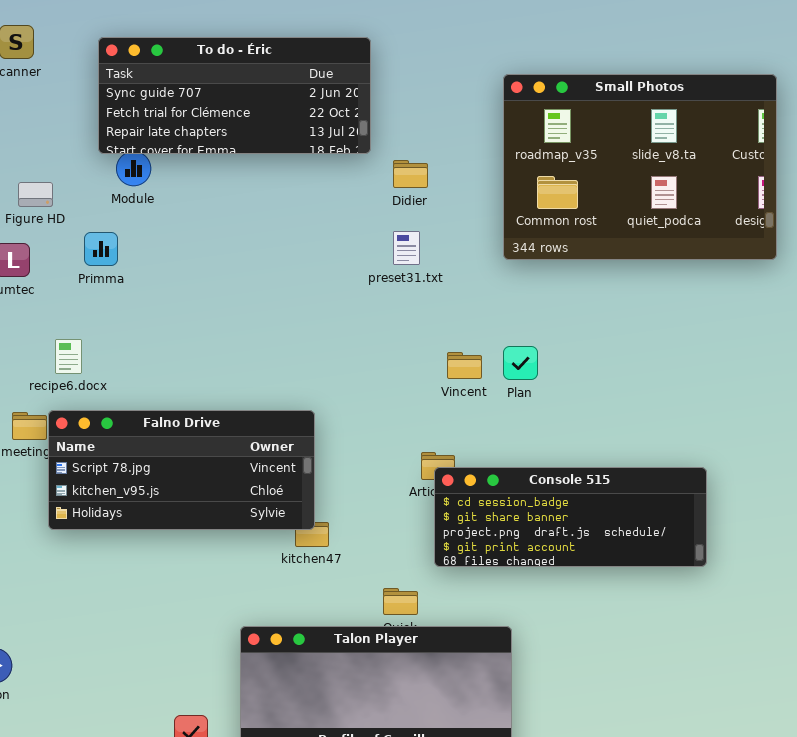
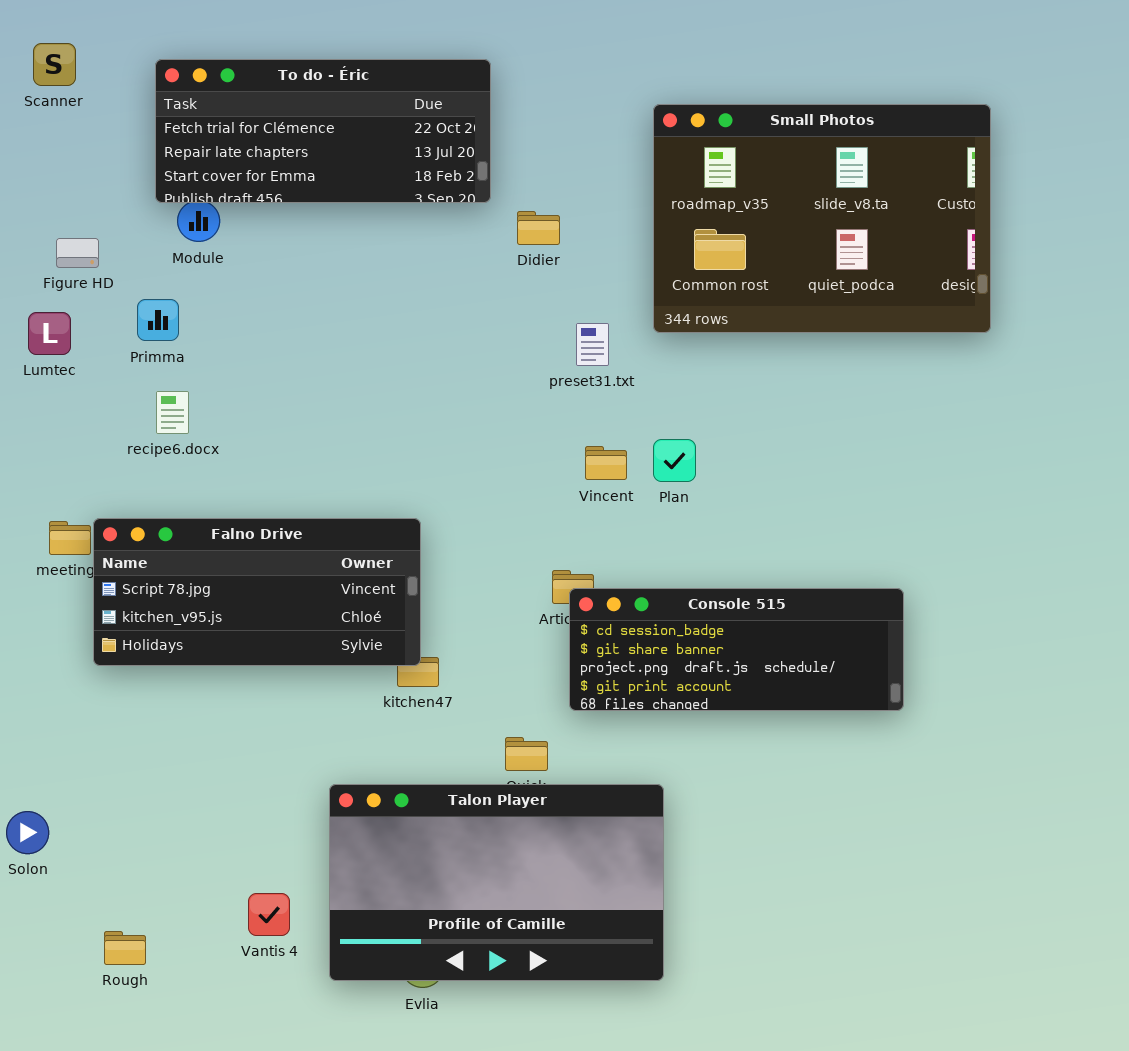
To do - Éric: [98,37,371,154] -> [155,59,491,203], scrolled down 1 row
preset31.txt: [393,231,420,265] -> [576,323,609,366], moved
recipe6.docx: [55,339,82,374] -> [156,391,189,434], moved

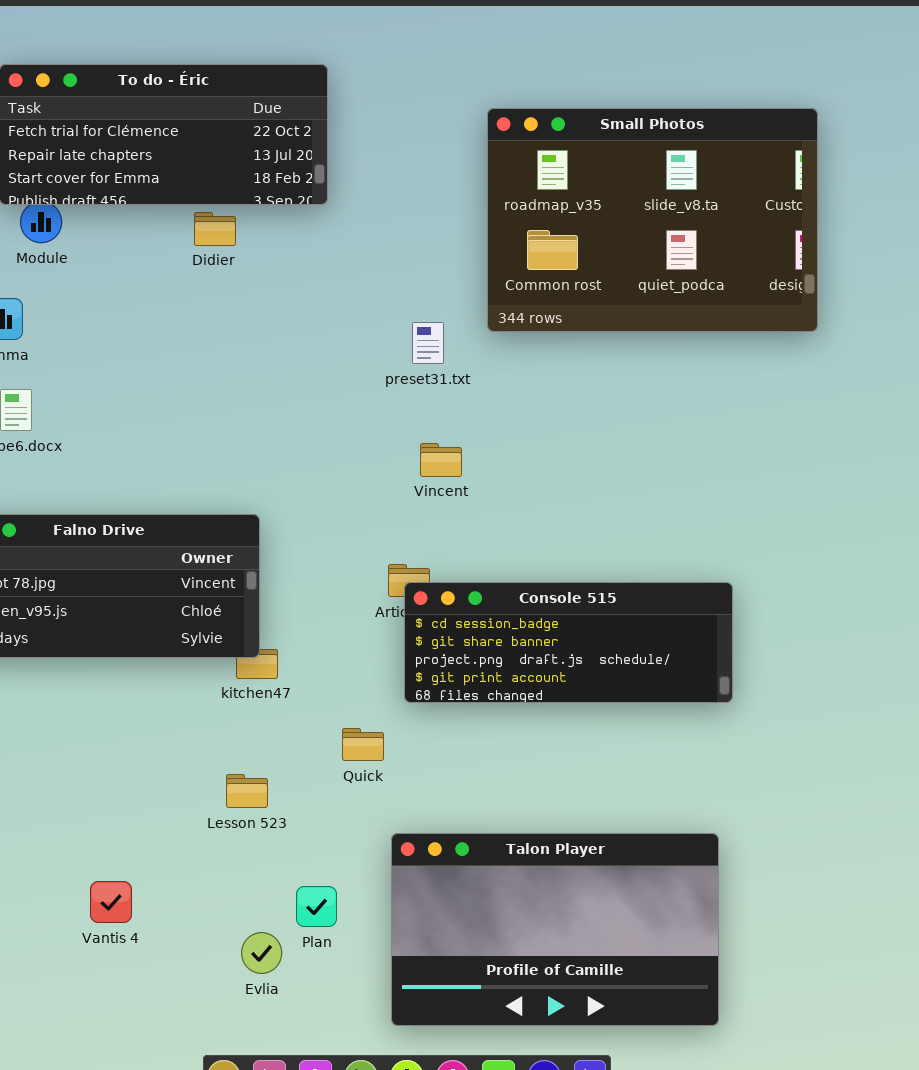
Didier: [517,211,560,245] -> [194,212,236,246], moved
Plan: [653,439,696,482] -> [296,886,337,927], moved
Talon Player: [329,784,664,981] -> [391,833,719,1026], moved

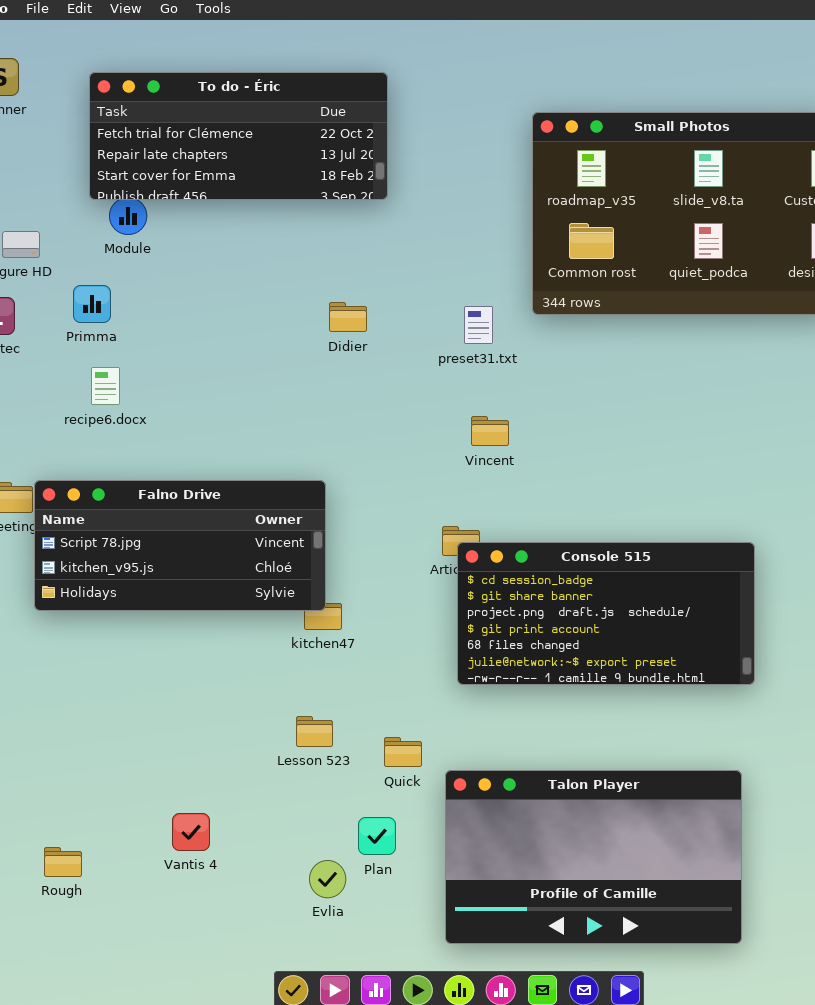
Didier: [194,212,236,246] -> [329,302,367,332], moved
Console 515: [404,582,733,703] -> [457,542,755,685], resized
Quick: [342,728,384,761] -> [384,737,422,767], moved

